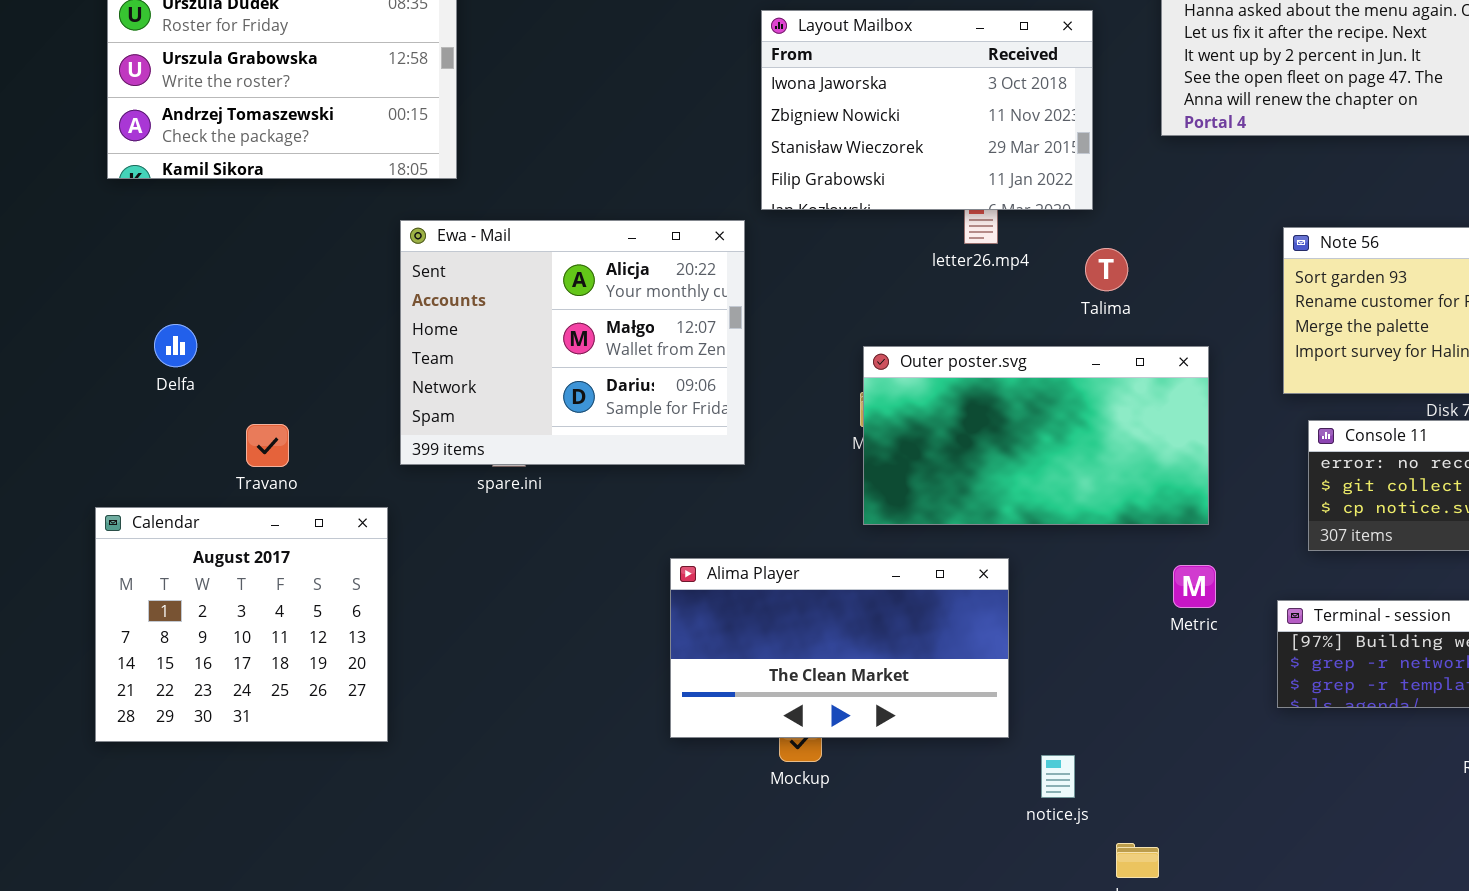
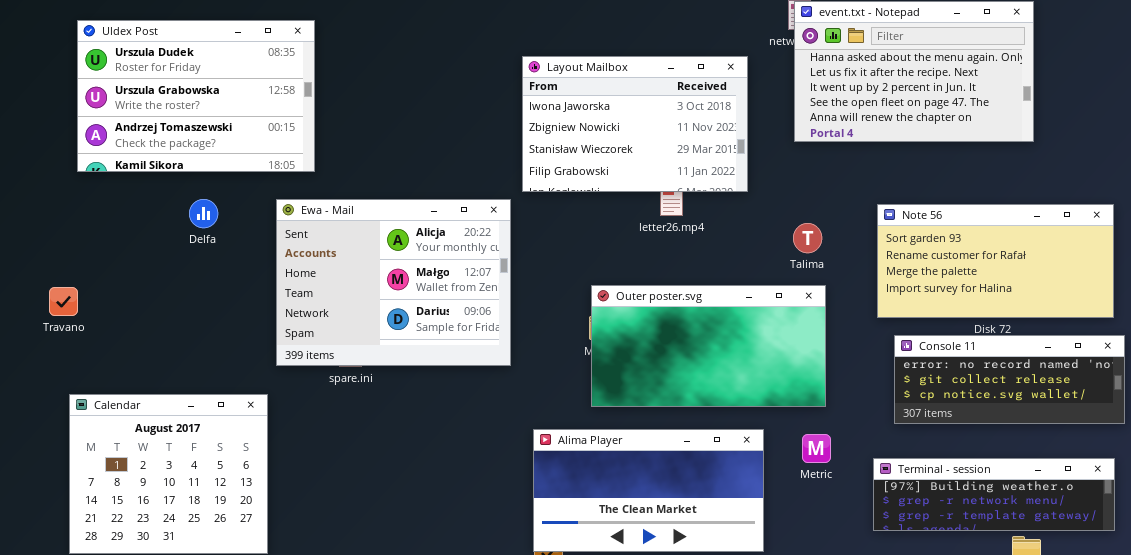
Talima: [1085,248,1128,291] -> [793,223,822,253], moved
Delfa: [154,324,197,367] -> [189,199,218,228], moved
Travano: [246,424,289,467] -> [49,287,78,316], moved
Alima Player: [670,558,1009,738] -> [533,429,764,552], moved

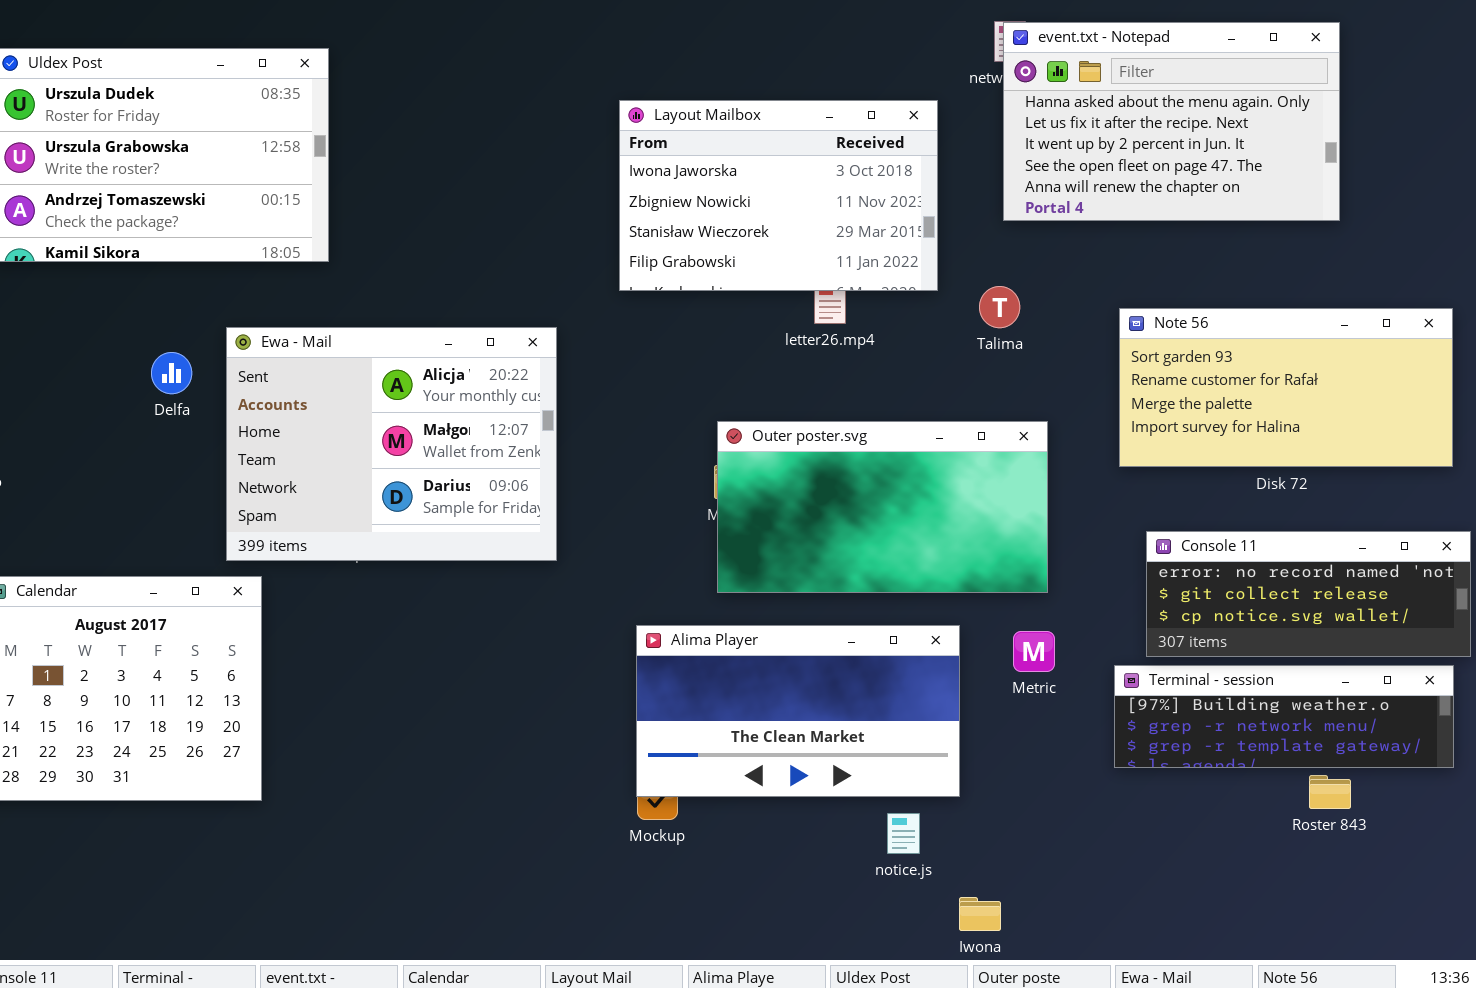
Delfa: [189,199,218,228] -> [151,352,192,394], moved
Ewa - Mail: [276,199,511,366] -> [226,327,557,561], moved
Talima: [793,223,822,253] -> [979,286,1020,328], moved
Console 11: [894,335,1125,424] -> [1146,531,1471,657], moved

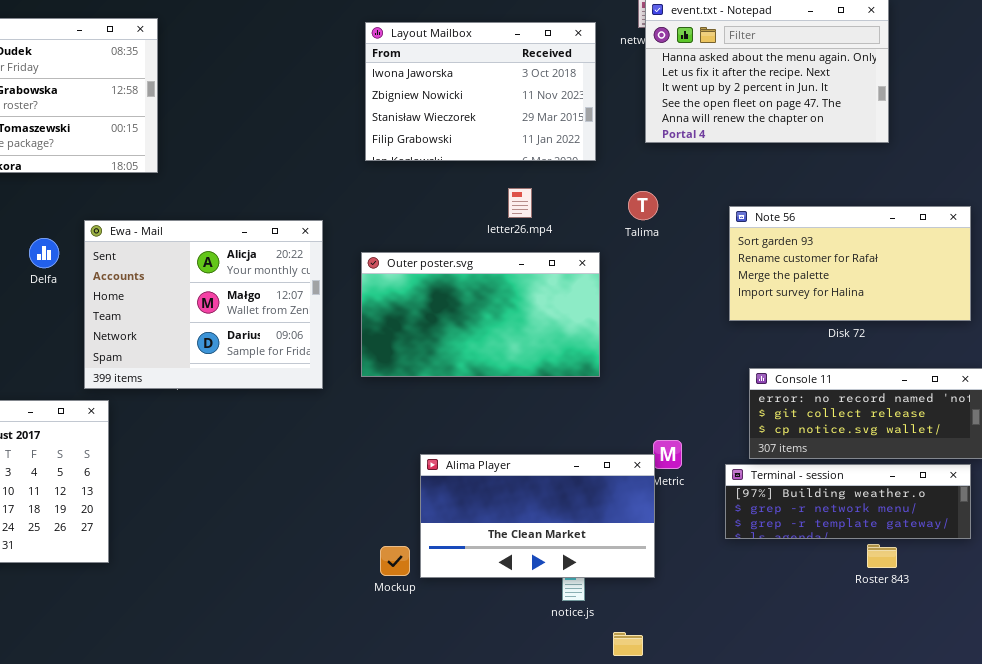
Layout Mailbox: [619,100,938,291] -> [365,22,596,161], moved
Outer poster.svg: [717,421,1048,593] -> [361,252,600,377], moved
Alima Player: [636,625,960,797] -> [420,454,655,578], moved

